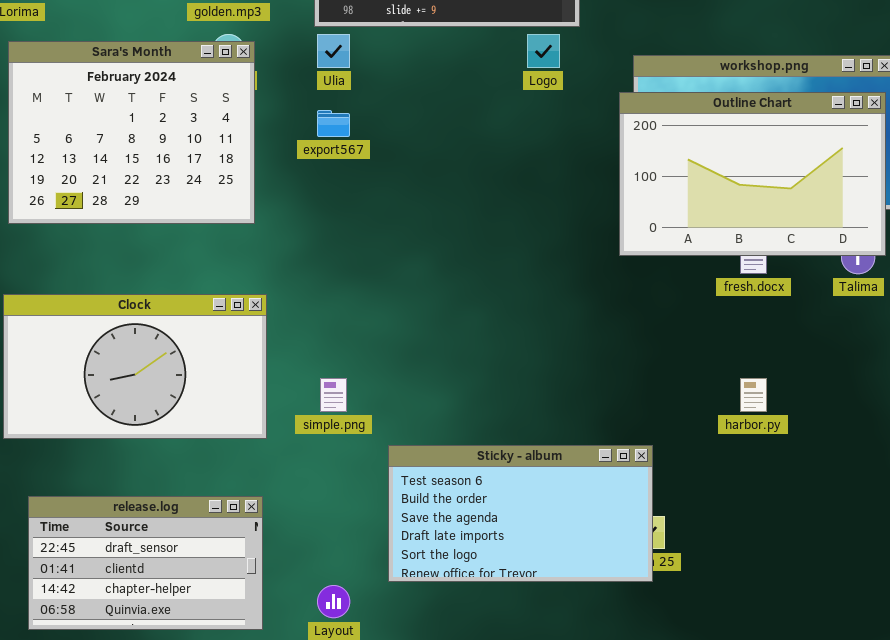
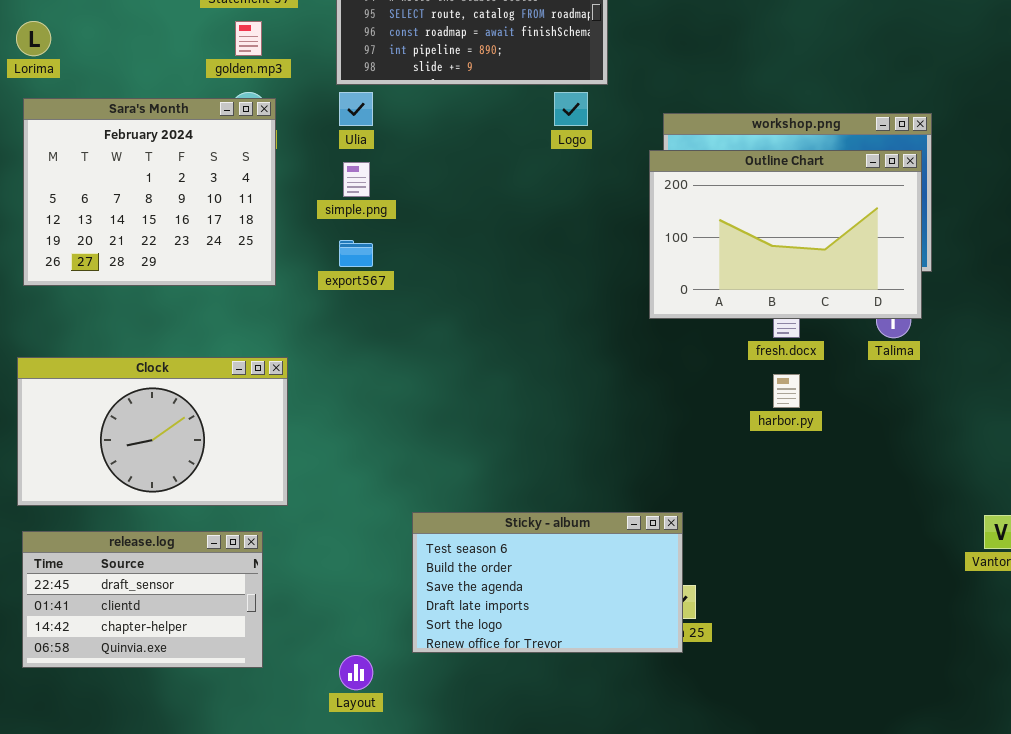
export567: [317,110,350,137] -> [339,240,373,267], moved
simple.png: [320,378,347,412] -> [343,162,370,197], moved
harbor.py: [740,378,767,412] -> [773,374,800,408], moved
release.log: [28,496,263,630] -> [22,531,263,668], moved

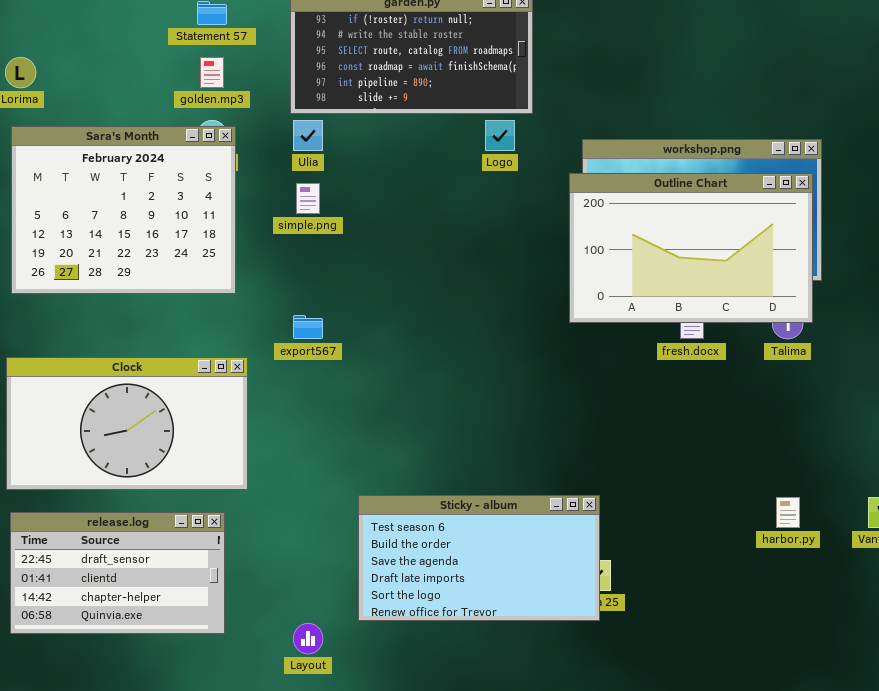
export567: [339,240,373,267] -> [293,315,323,339], moved
harbor.py: [773,374,800,408] -> [776,497,800,528], moved

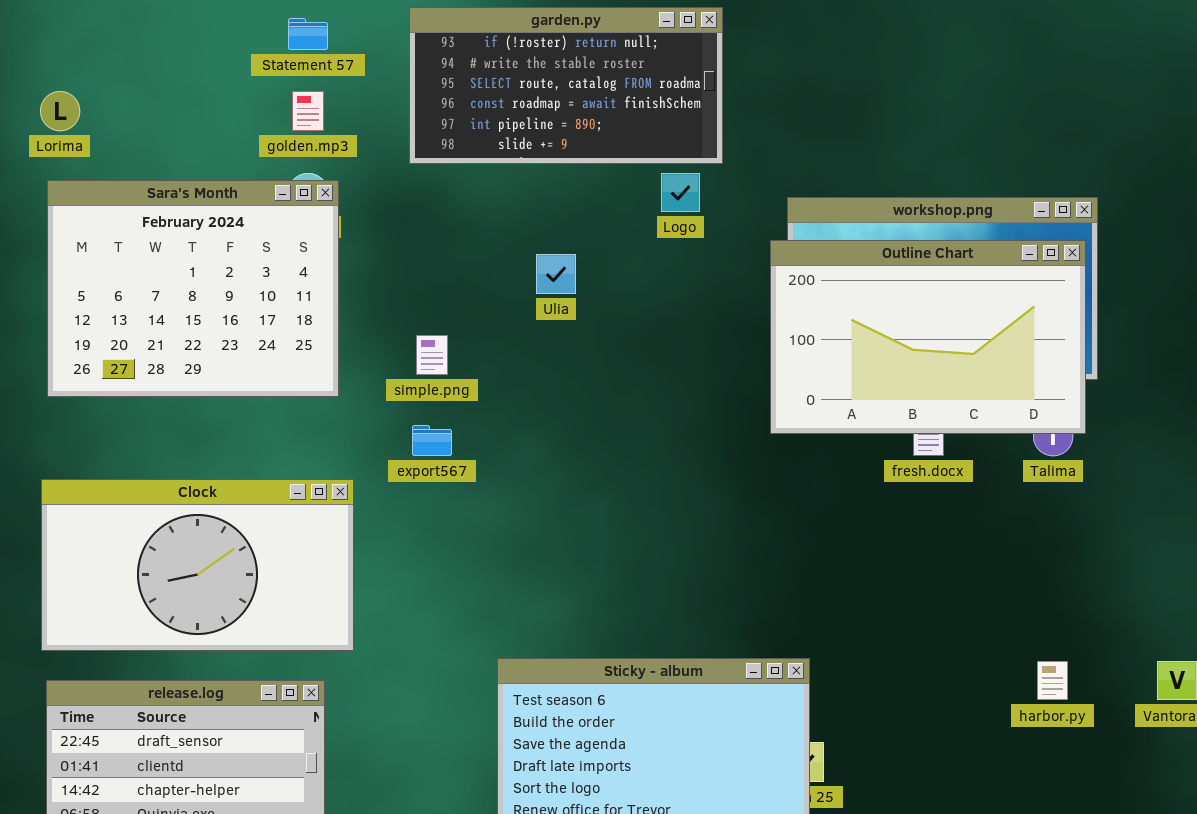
Ulia: [293,120,323,151] -> [536,254,576,294], moved
simple.png: [296,183,320,214] -> [416,335,448,375], moved

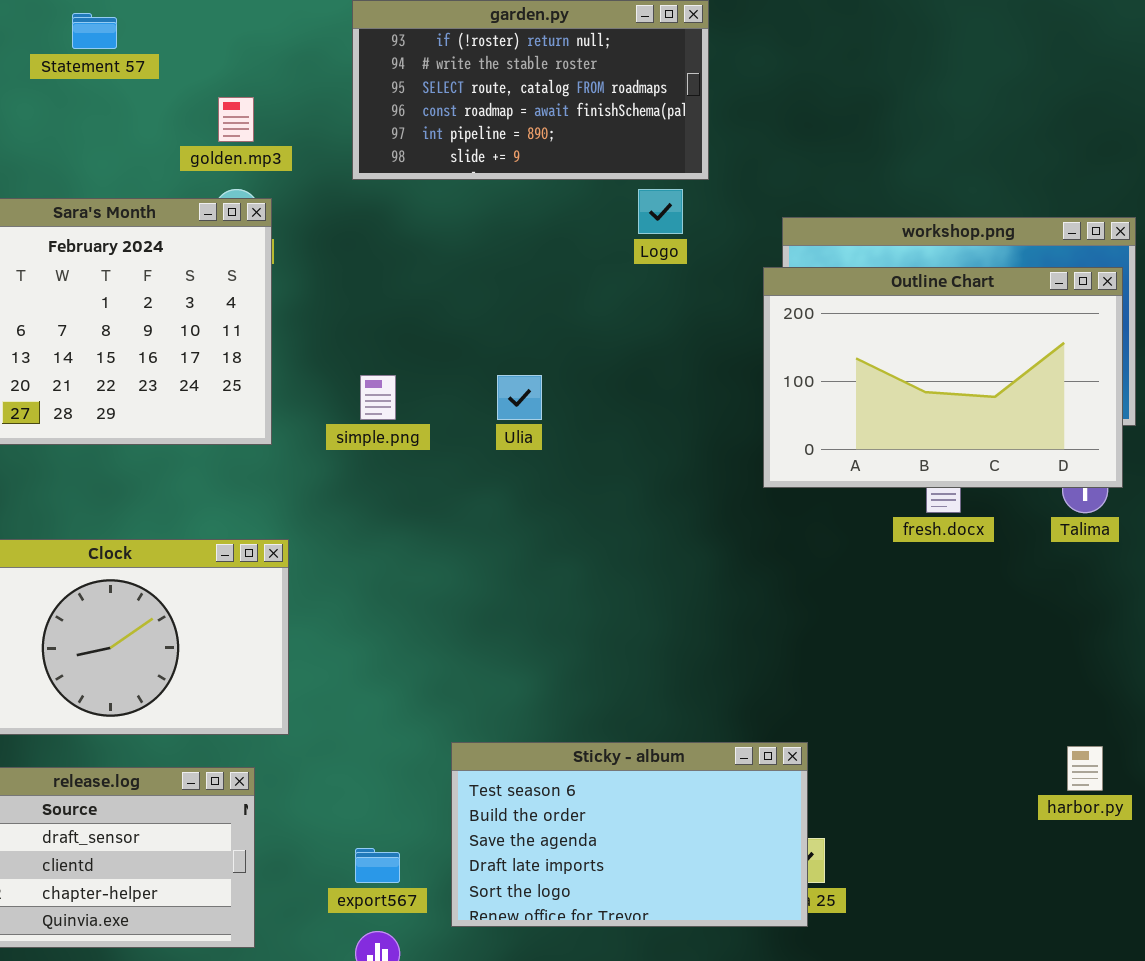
Statement 57: [288,18,328,50] -> [72,13,117,49], moved
Ulia: [536,254,576,294] -> [497,375,542,420], moved
export567: [412,425,452,456] -> [355,848,400,883], moved

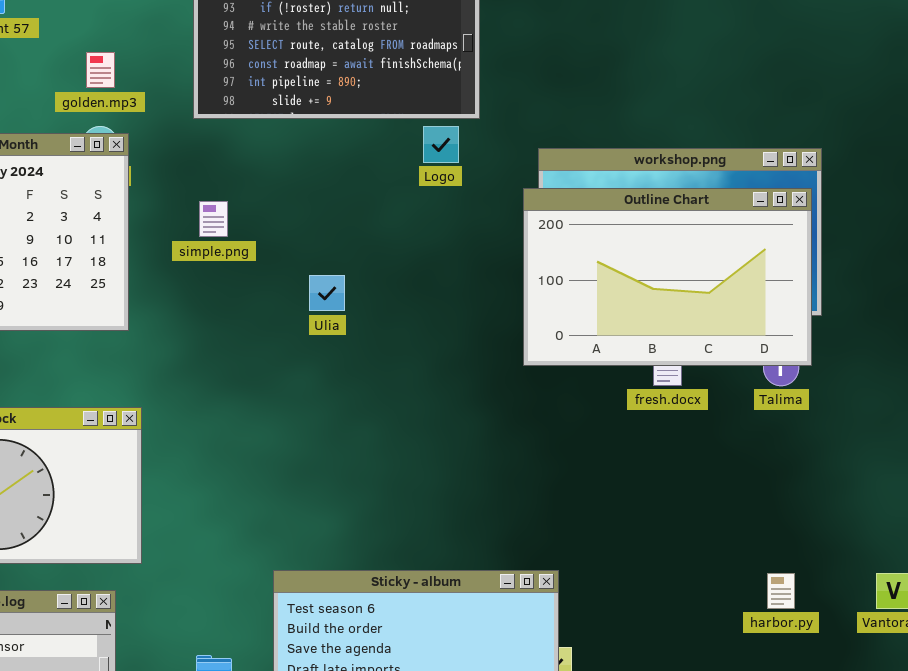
simple.png: [360,375,396,420] -> [199,201,228,237], moved

